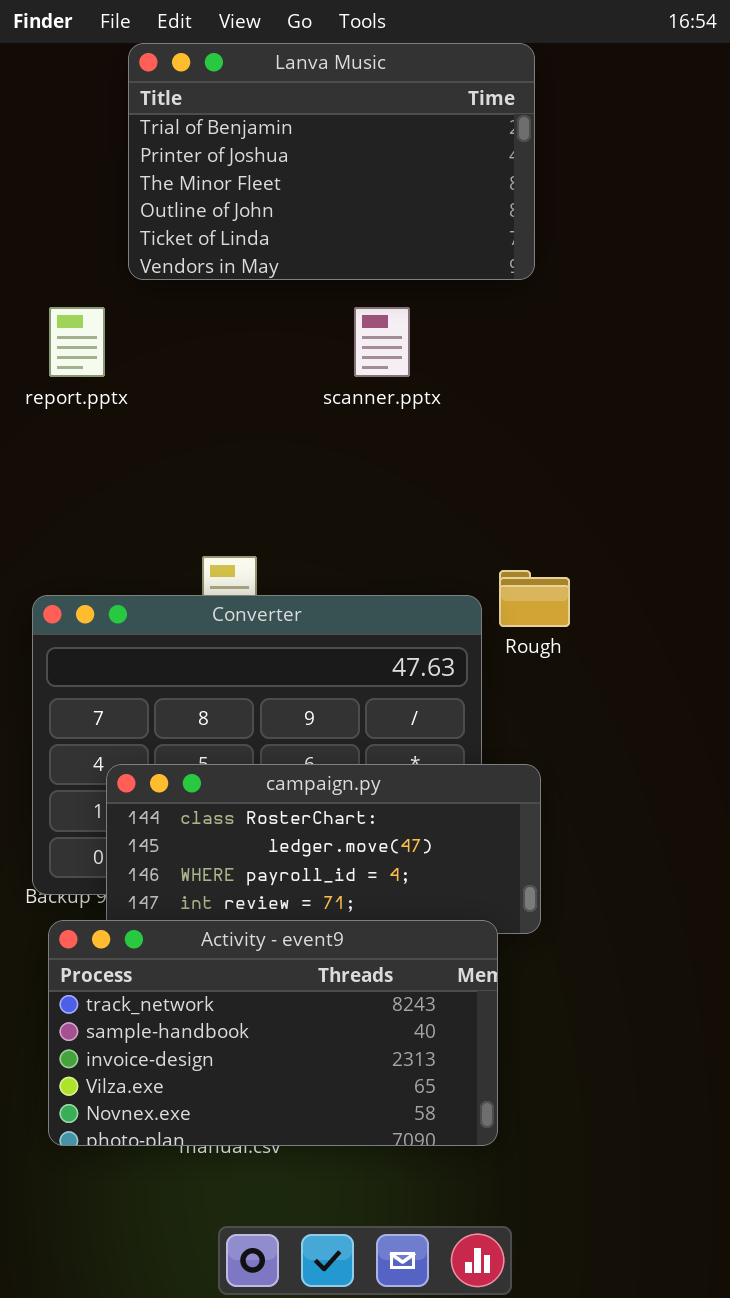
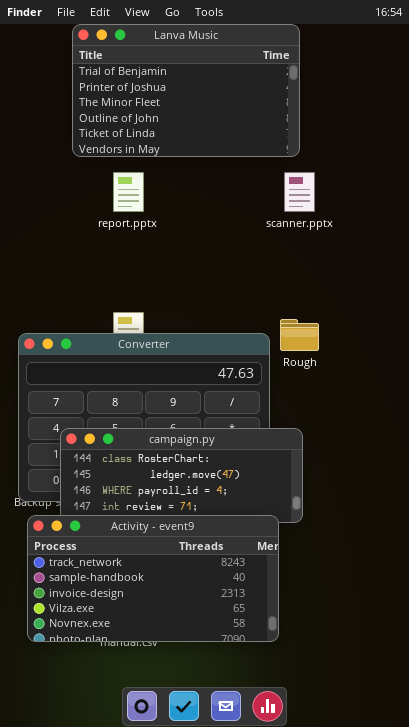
report.pptx: [49,307,105,377] -> [113,172,144,212], moved
scanner.pptx: [354,307,410,377] -> [284,172,315,212], moved

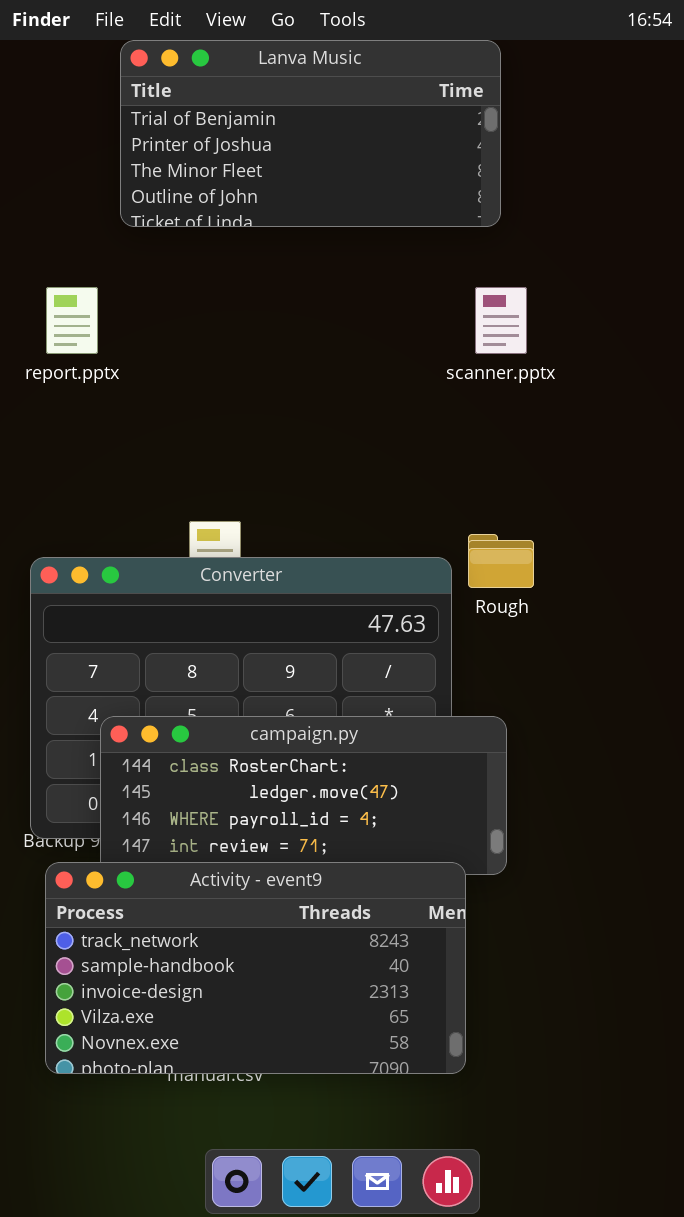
Lanva Music: [72,24,300,157] -> [120,40,501,227], resized
report.pptx: [113,172,144,212] -> [46,287,98,354], moved

